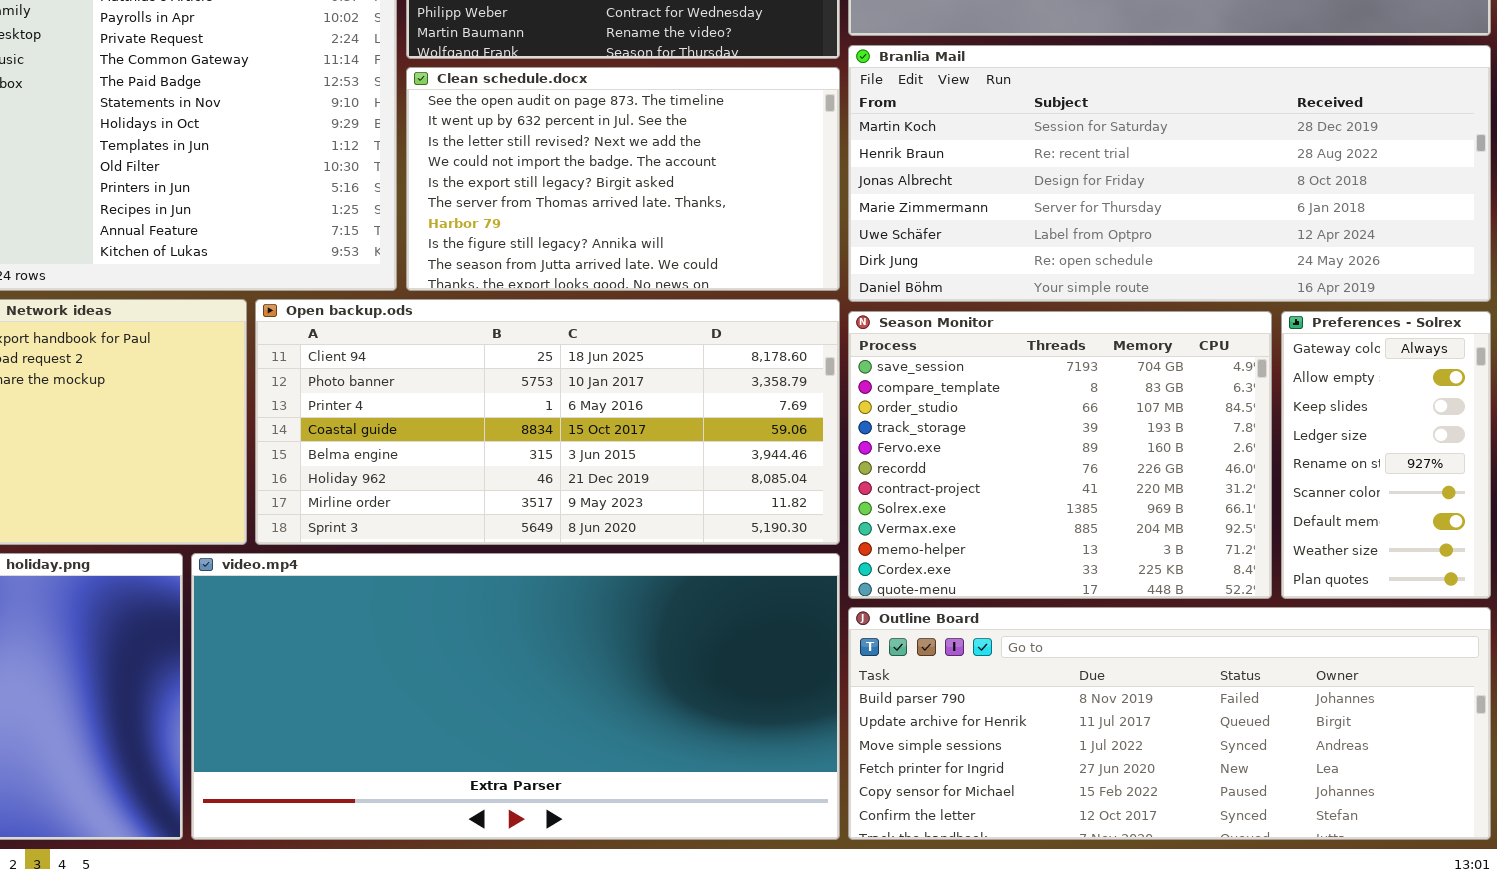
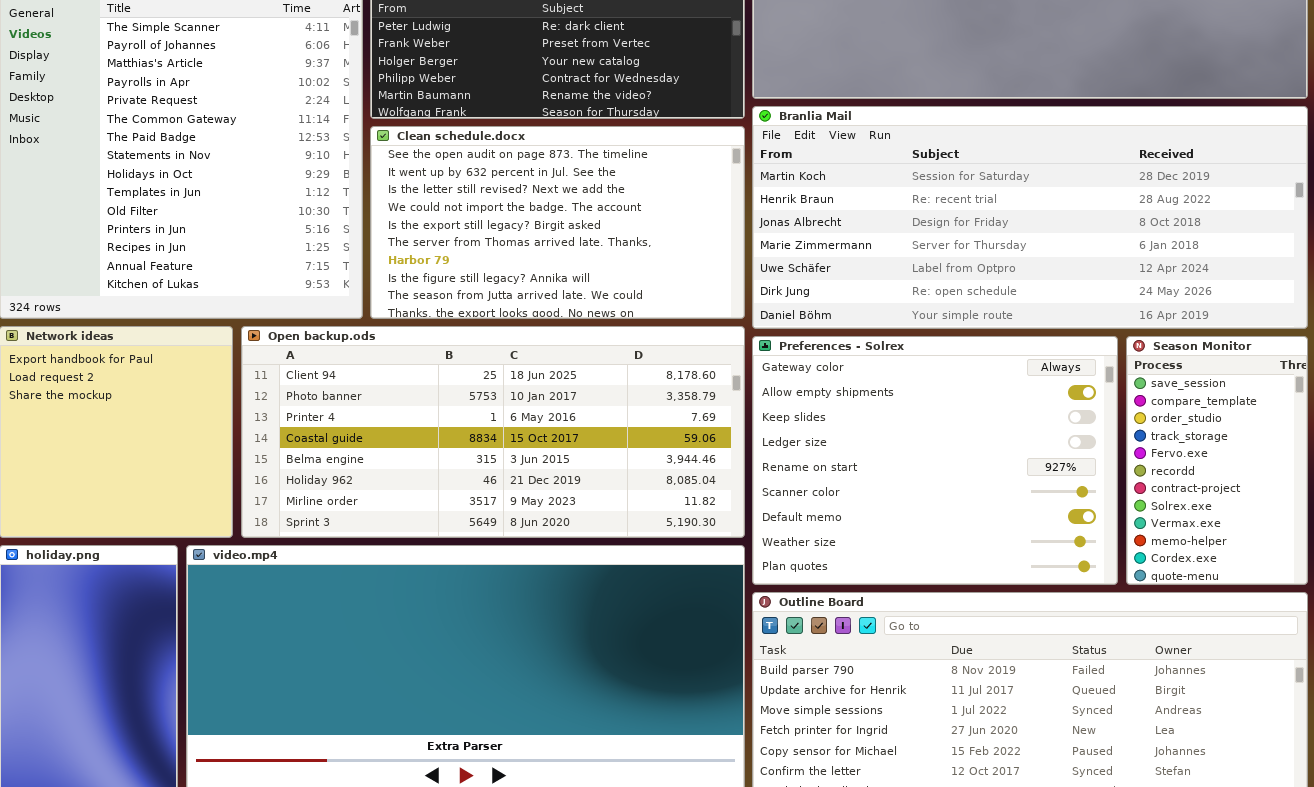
Season Monitor: [848,311,1272,599] -> [1126,336,1308,585], moved, resized
Preferences - Solrex: [1281,311,1491,599] -> [752,336,1118,585], moved, resized

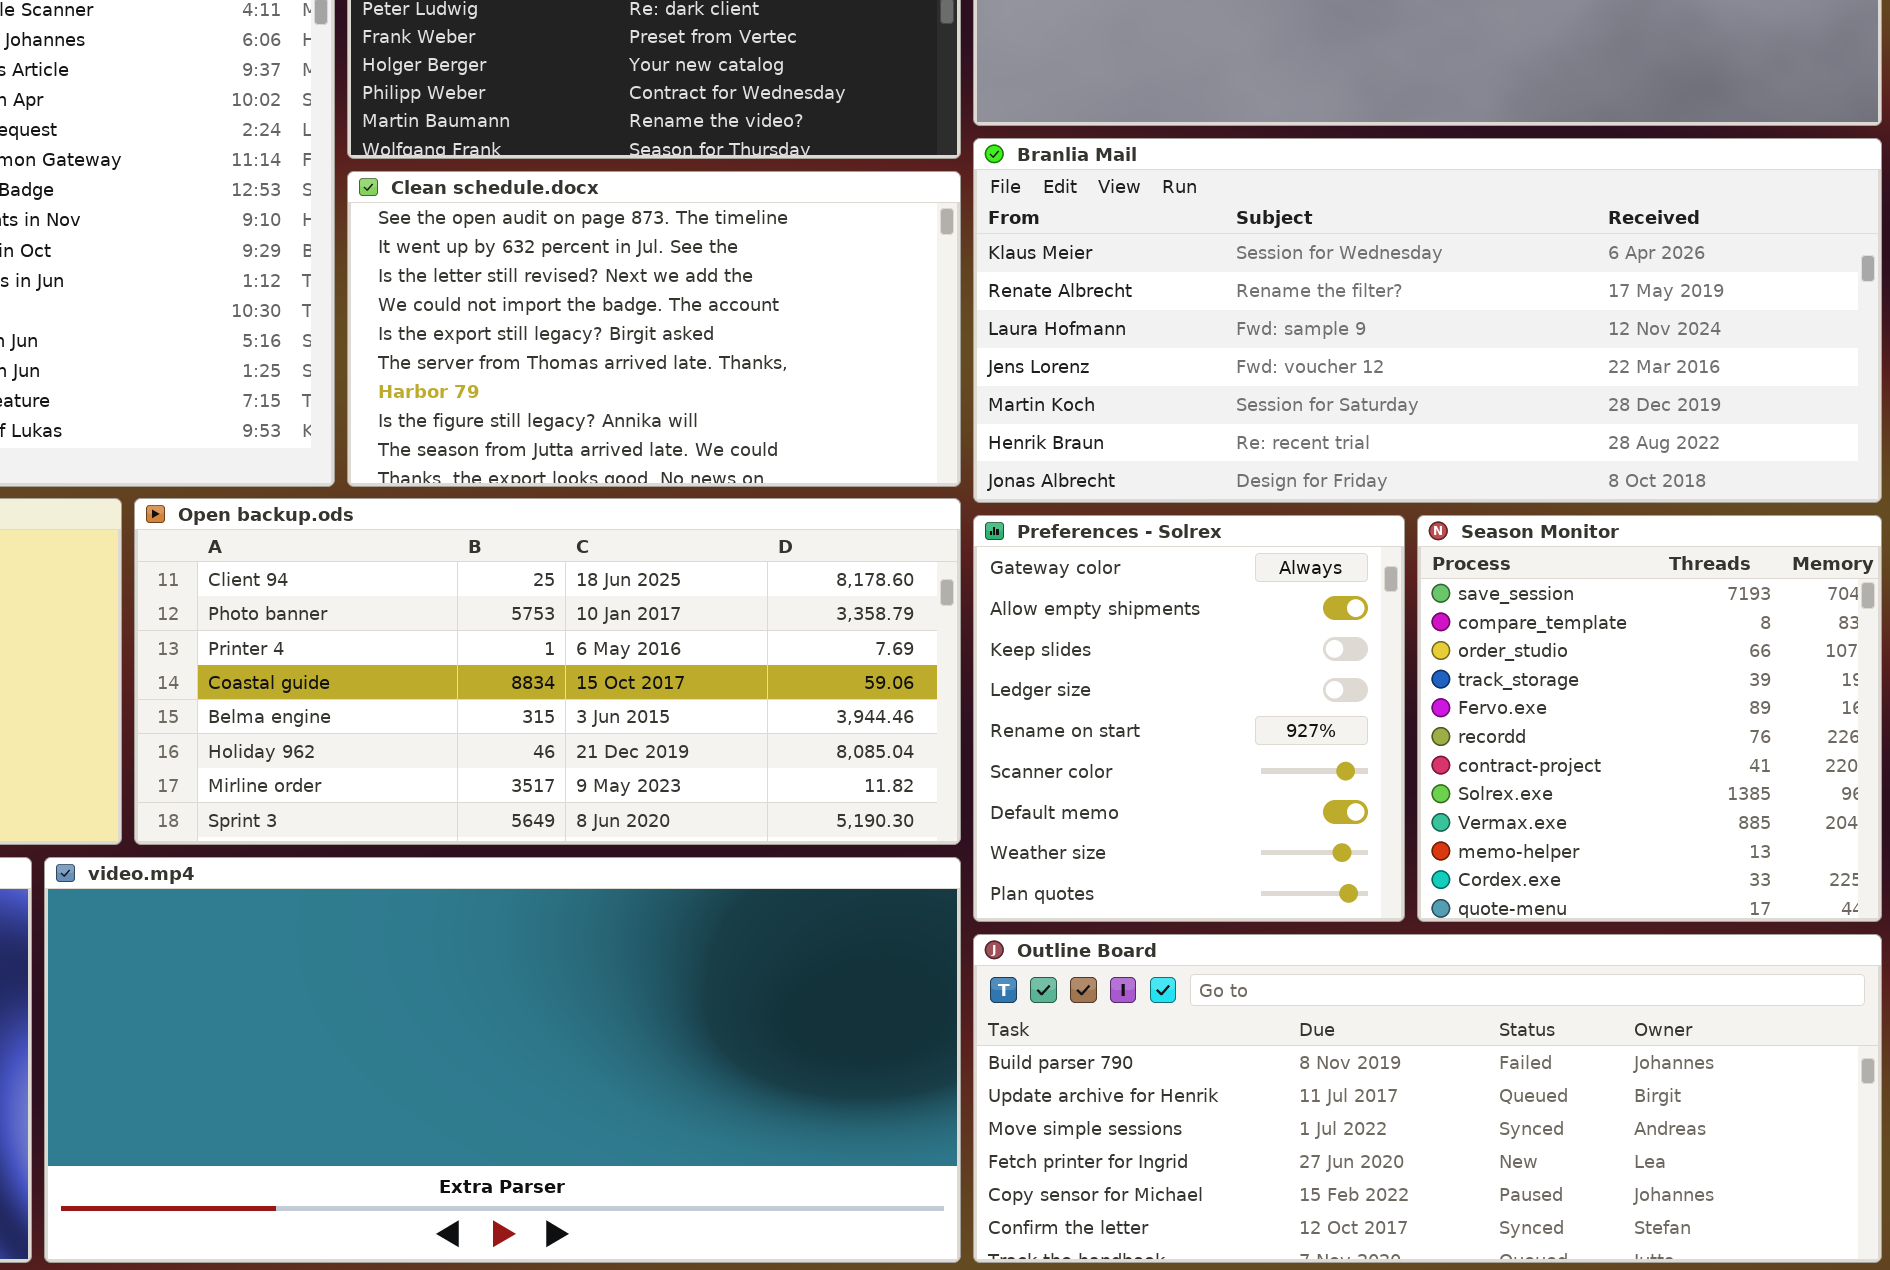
Branlia Mail: [752,106,1308,329] -> [973,138,1882,503], scrolled up 4 rows
Preferences - Solrex: [752,336,1118,585] -> [973,515,1405,922], resized
Season Monitor: [1126,336,1308,585] -> [1417,515,1882,922], resized

